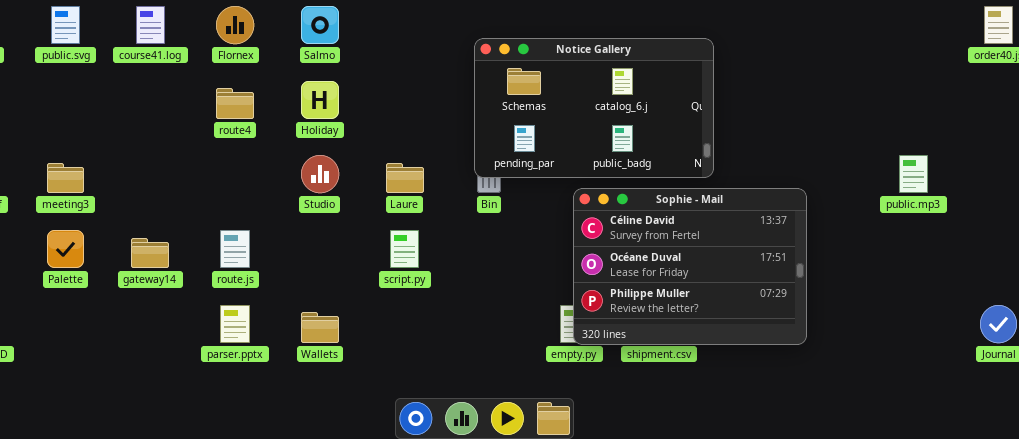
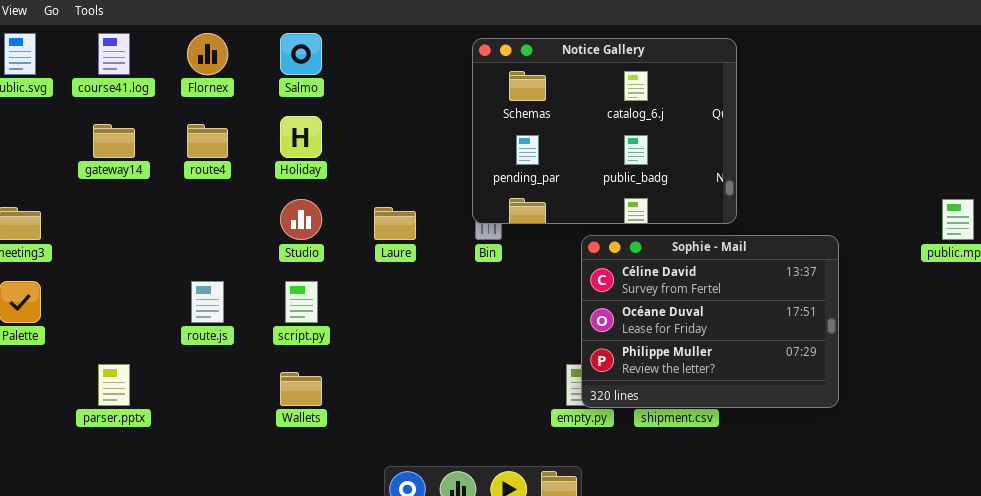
Notice Gallery: [474,38,714,178] -> [472,38,737,224], resized
script.py: [390,230,419,268] -> [285,281,318,323], moved
gateway14: [131,238,169,268] -> [93,124,135,158], moved
parser.pptx: [220,305,250,343] -> [98,364,130,406], moved

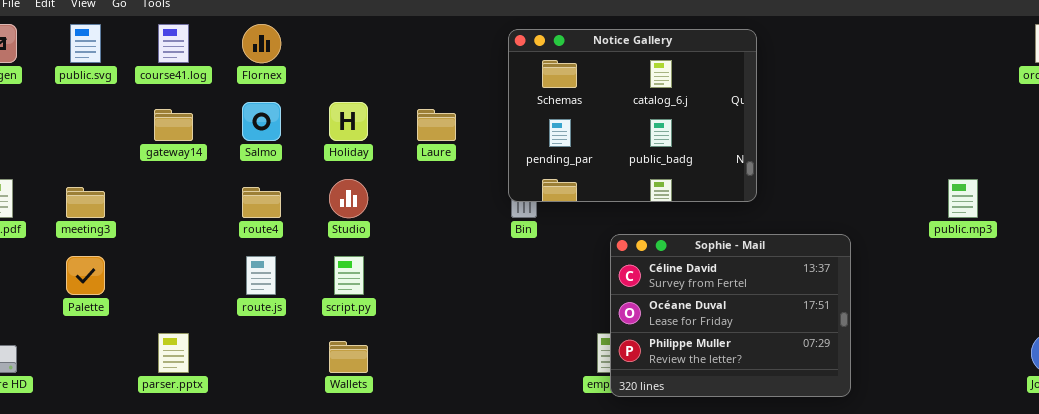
Salmo: [280,33,322,75] -> [242,102,281,141], moved
route4: [187,124,228,158] -> [242,187,281,218], moved
Laure: [374,207,416,240] -> [417,109,456,141], moved
Sophie - Mail: [581,235,839,408] -> [610,234,851,397], moved

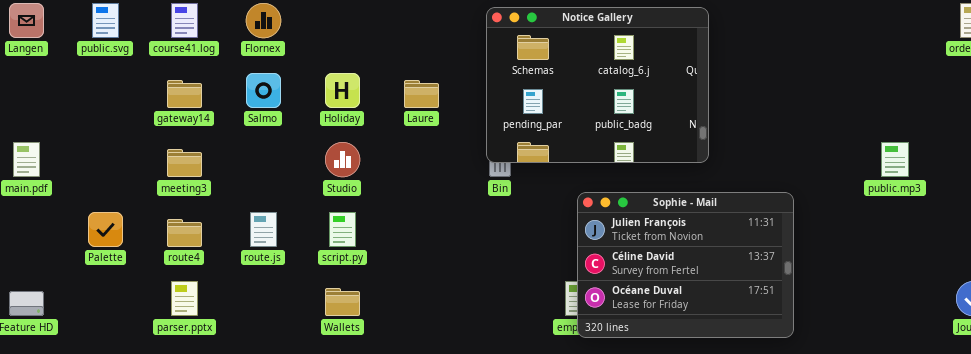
meeting3: [66,187,105,218] -> [167,149,202,177], moved
route4: [242,187,281,218] -> [167,219,202,247], moved
Sophie - Mail: [610,234,851,397] -> [577,192,794,338], scrolled up 1 row

